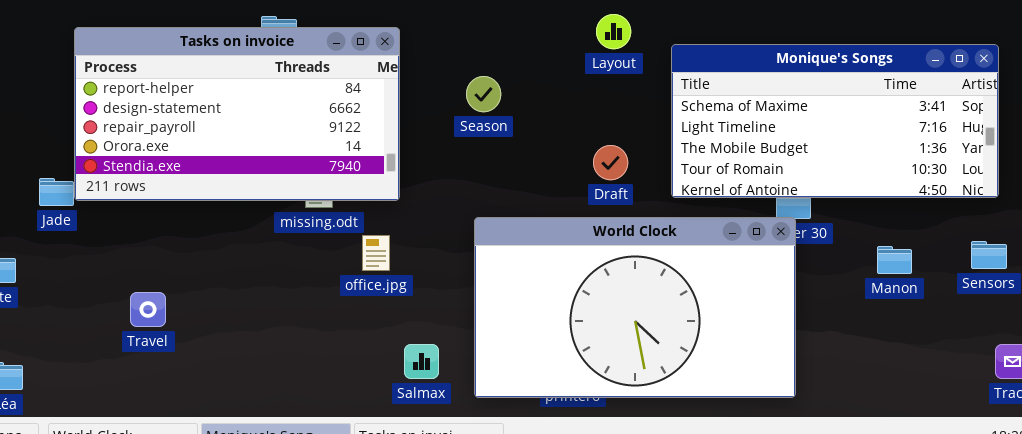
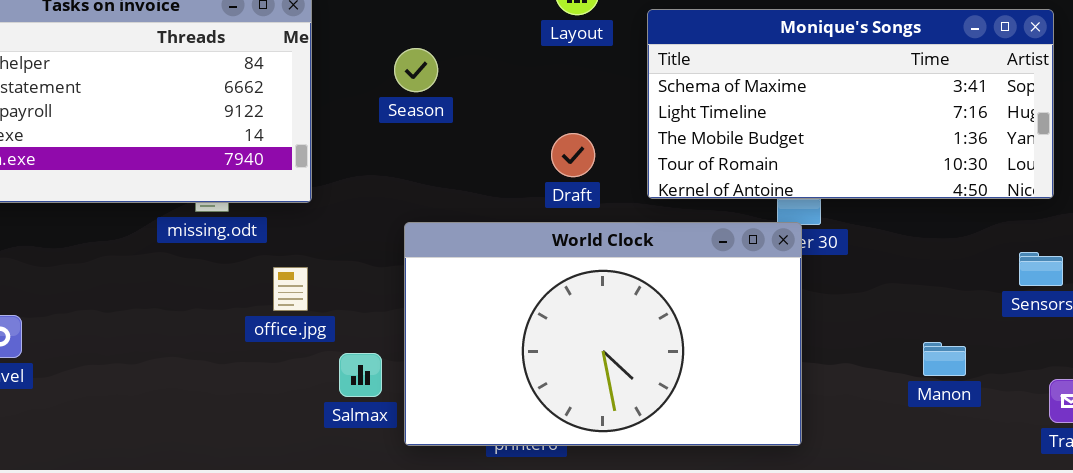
office.jpg: [362,235,390,271] -> [273,267,308,311], moved
Manon: [877,246,912,274] -> [923,342,966,376], moved
Salmax: [404,344,439,379] -> [339,353,382,397], moved

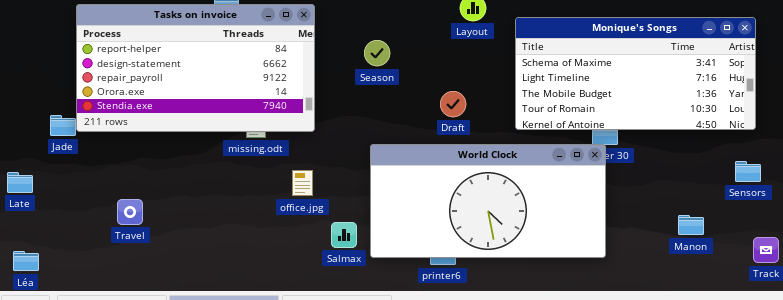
Draft: [551,133,595,177] -> [440,91,466,117], moved
World Clock: [404,222,802,446] -> [370,144,606,258], resized

